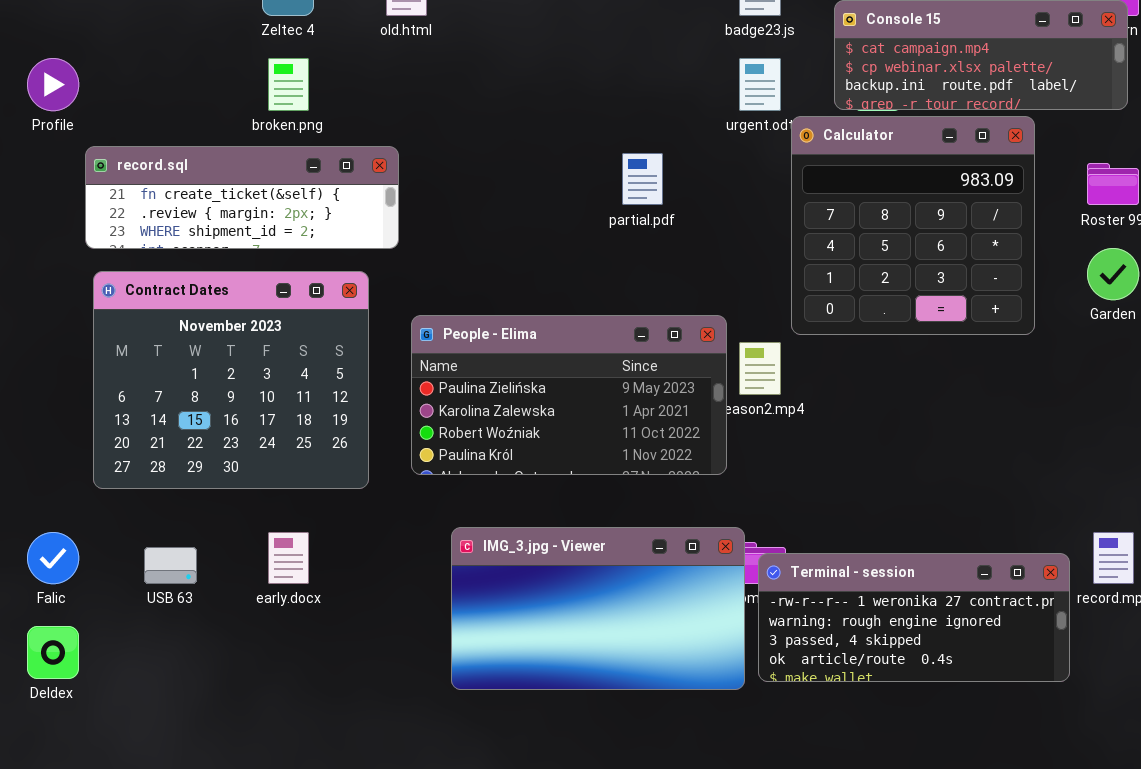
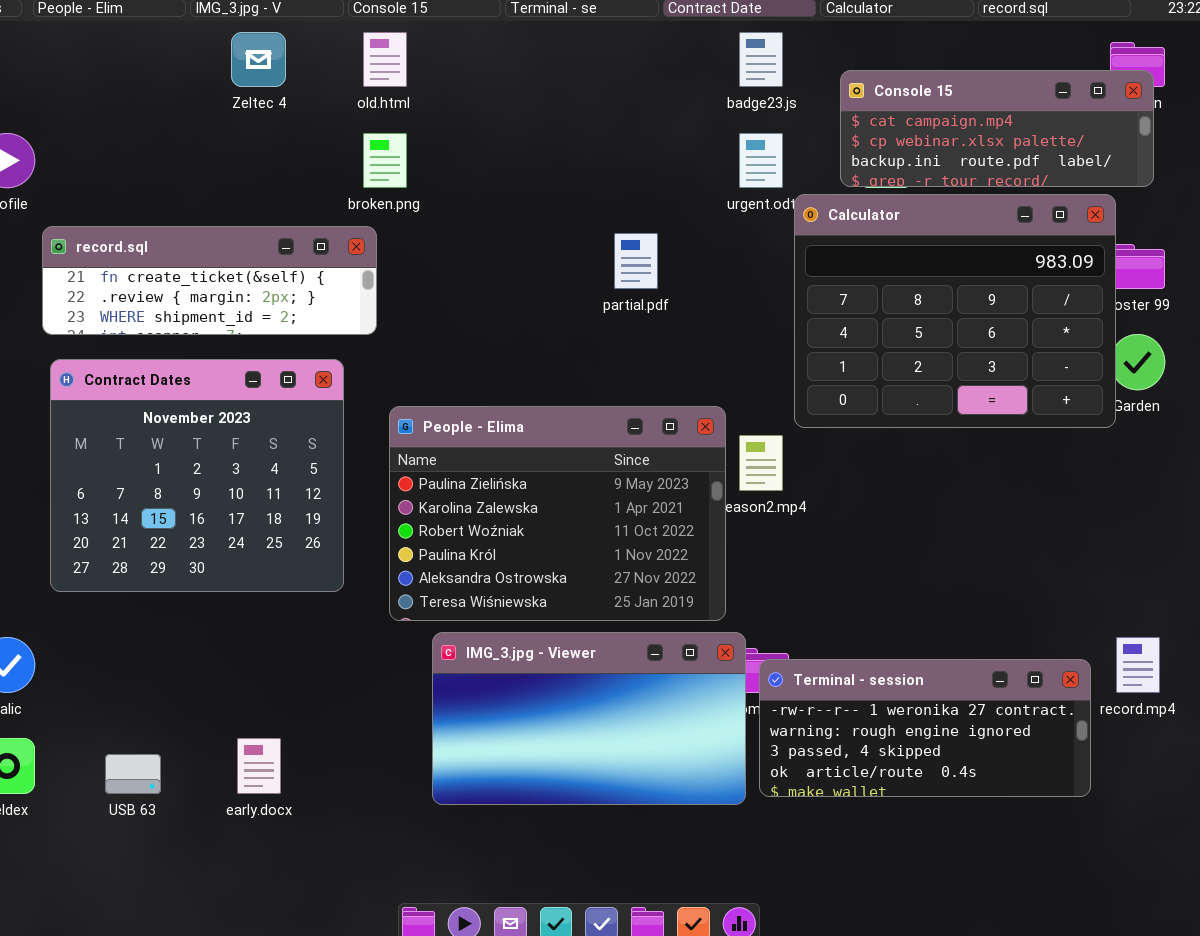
broken.png: [268,58,309,111] -> [363,133,407,188], moved
Calculator: [791,116,1035,335] -> [794,194,1116,428], resized
People - Elima: [411,315,727,475] -> [389,406,726,621], resized
early.docx: [268,532,309,584] -> [237,738,281,794], moved
USB 63: [144,547,197,584] -> [105,754,161,794], moved

